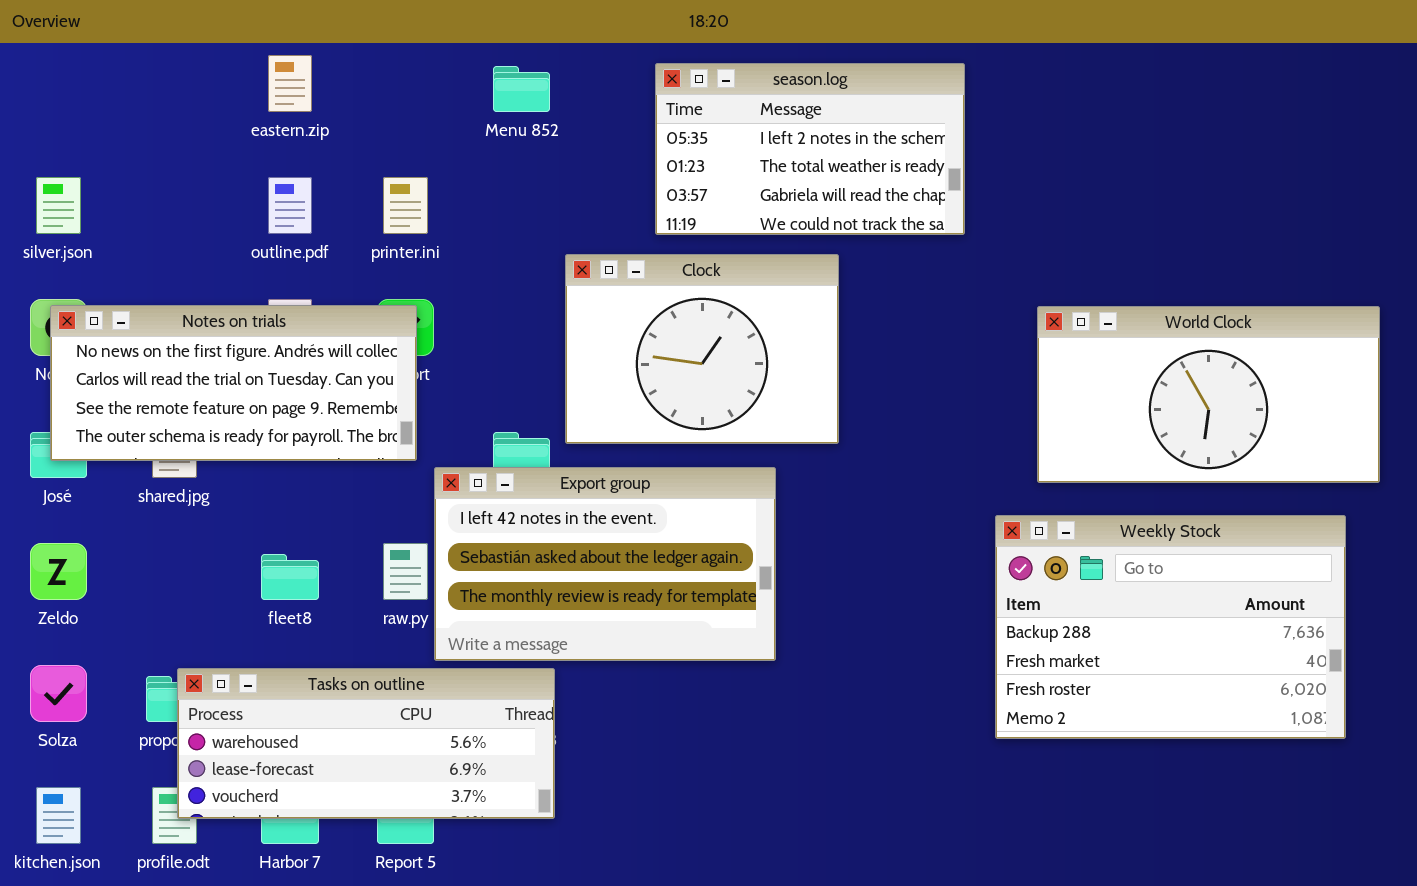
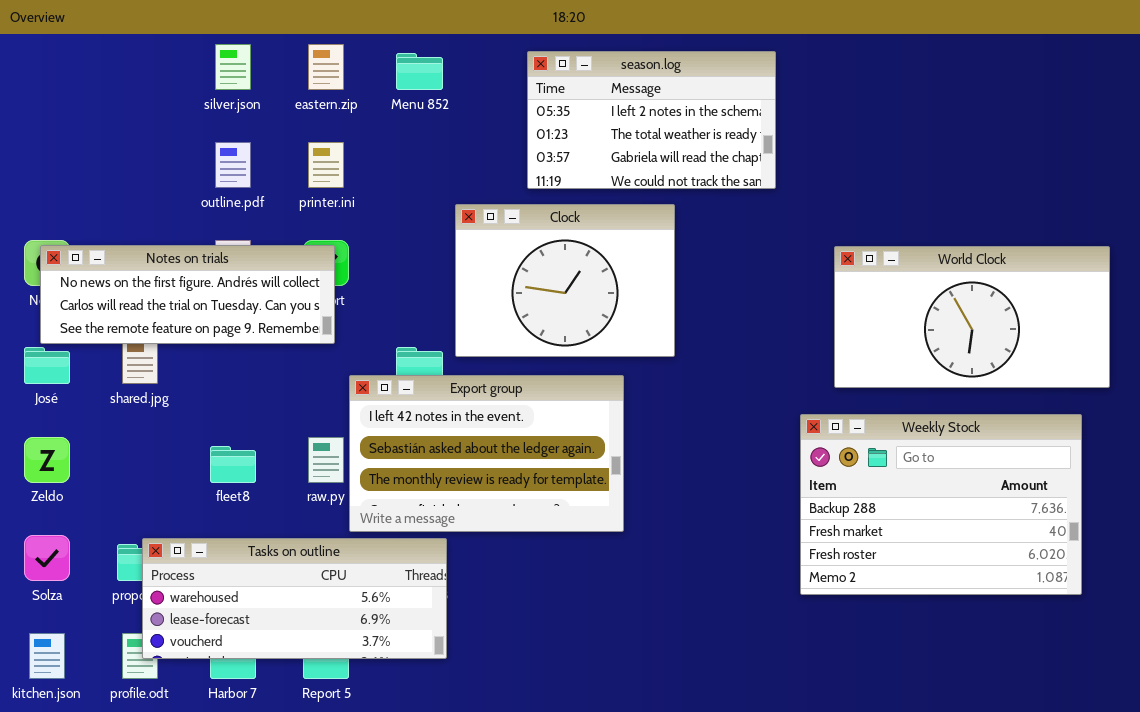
eastern.zip: [268,55,312,112] -> [308,44,344,90], moved
silver.json: [36,177,81,234] -> [215,44,251,90], moved
Notes on trials: [50,305,417,461] -> [40,245,335,344], resized

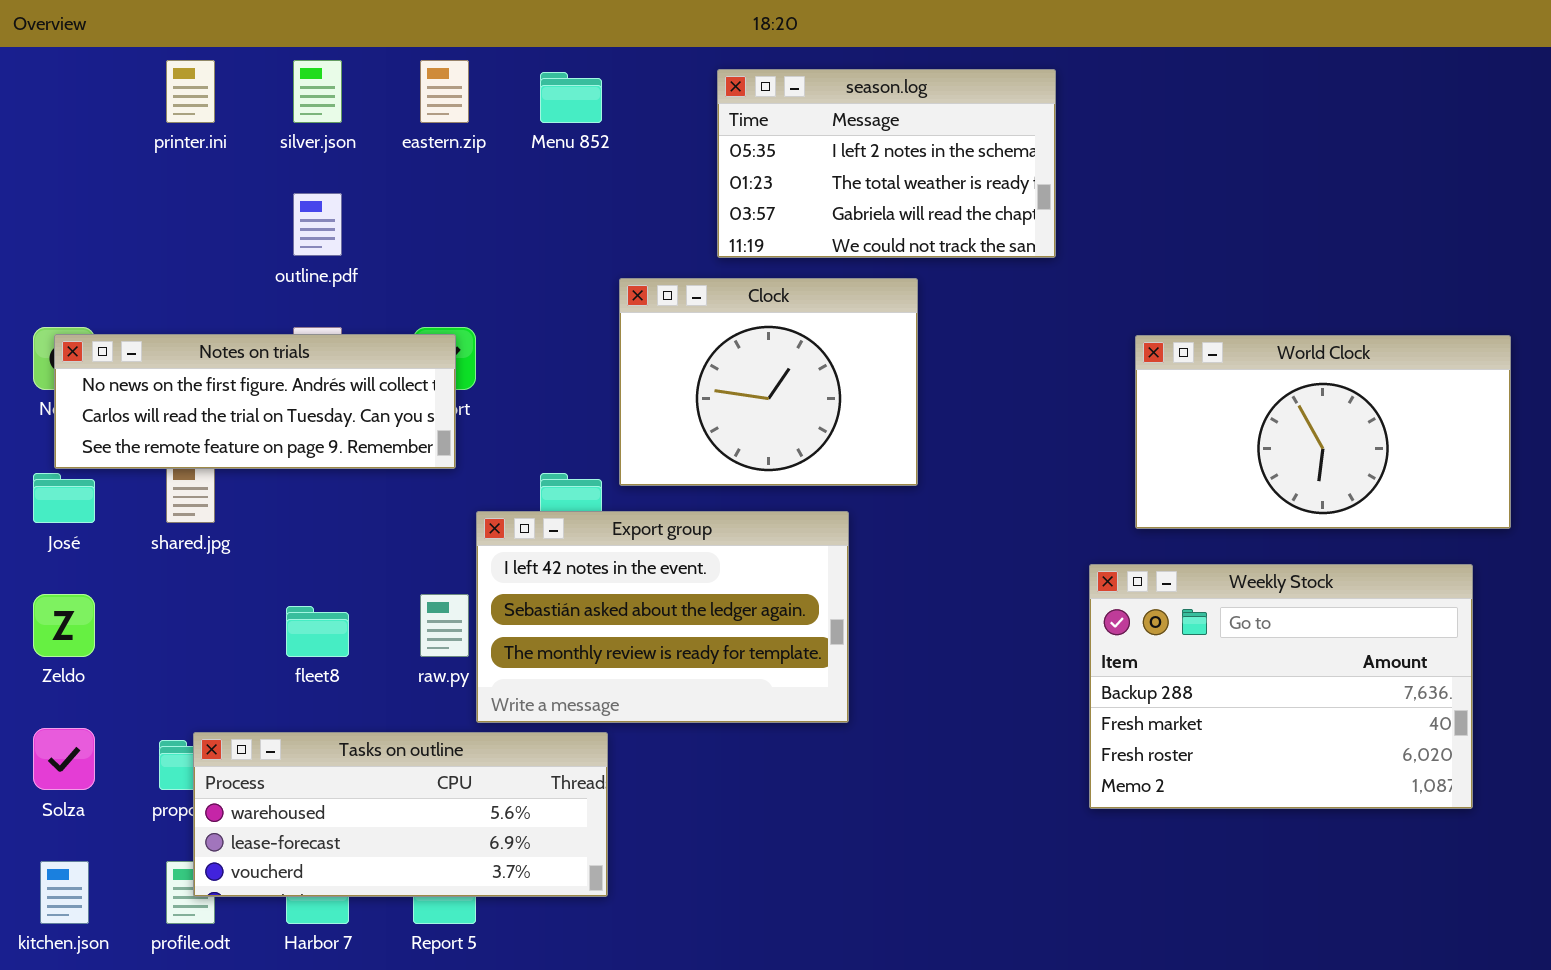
printer.ini: [308,142,344,188] -> [166,60,215,123], moved

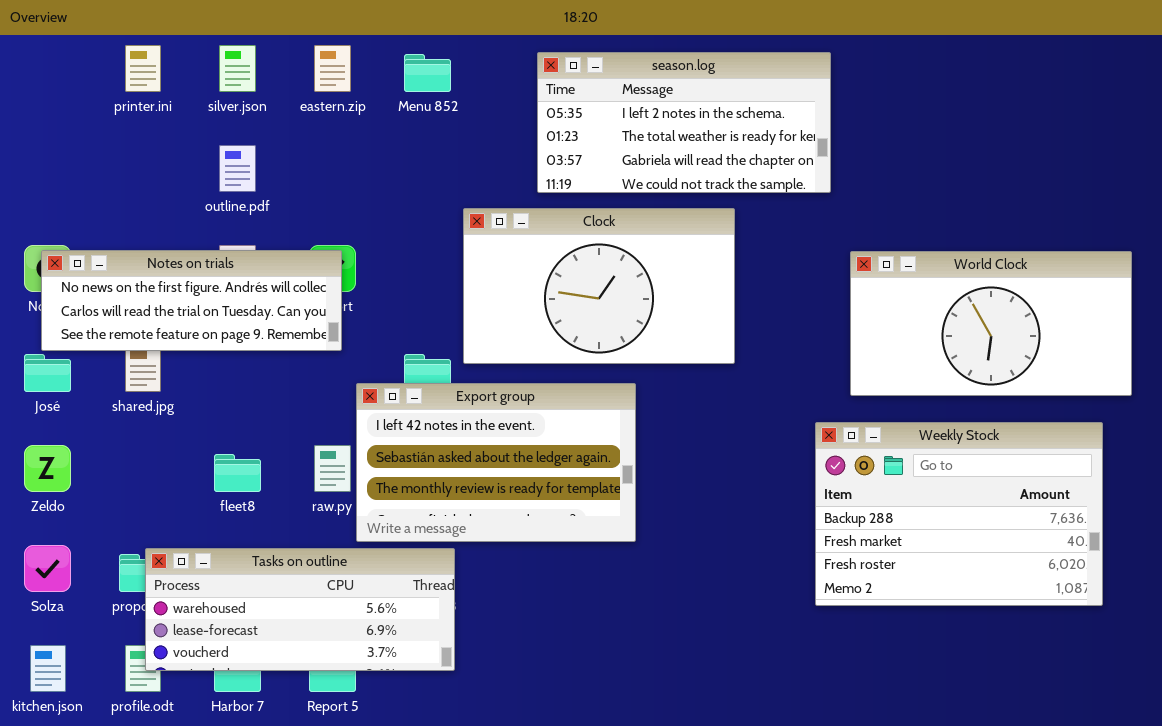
season.log: [717,69,1056,258] -> [537,52,831,193], resized
Clock: [619,278,918,486] -> [463,208,735,364], resized

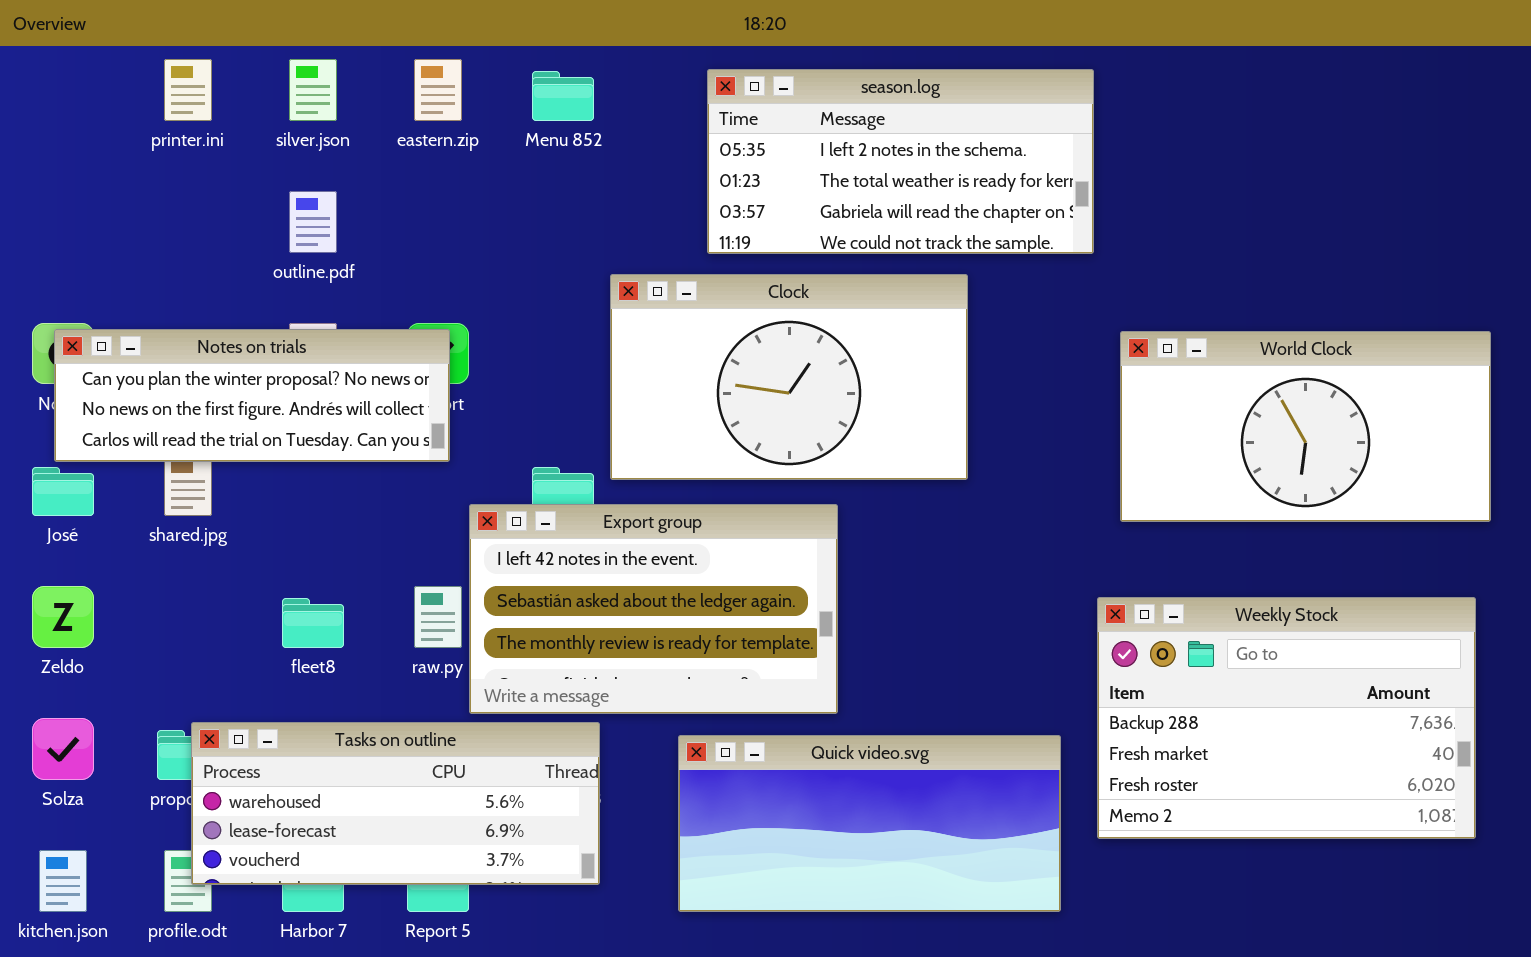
Notes on trials: [41,250,342,351] -> [54,329,450,462], scrolled up 1 row
Weekly Stock: [815,422,1103,606] -> [1097,597,1476,839], moved
Quick video.svg: none -> [678,735,1061,912], opened

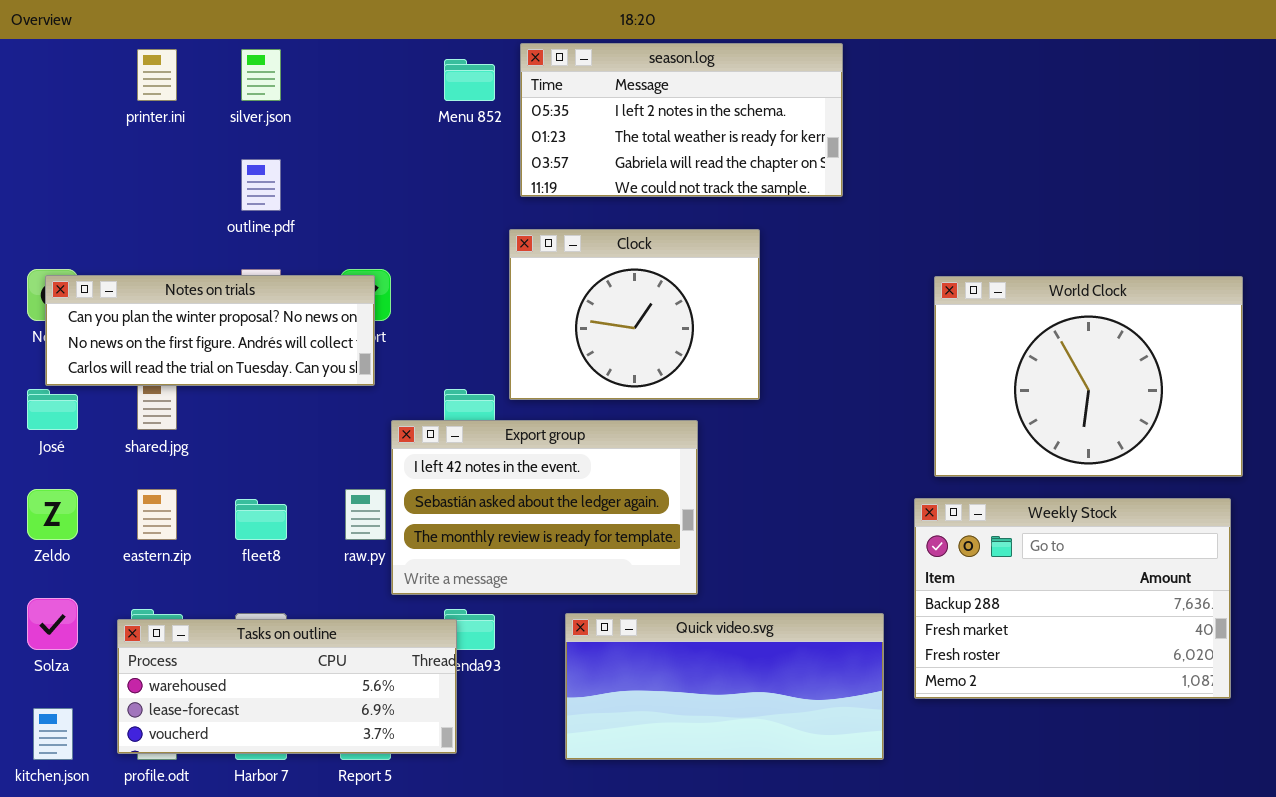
eastern.zip: [414,59,462,121] -> [137,489,177,540], moved
season.log: [707,69,1094,254] -> [520,43,843,197], moved
Clock: [610,274,968,480] -> [509,229,760,400], resized
World Clock: [1120,331,1491,522] -> [934,276,1243,477], resized
Tasks on outline: [191,722,600,885] -> [117,619,457,754], moved

